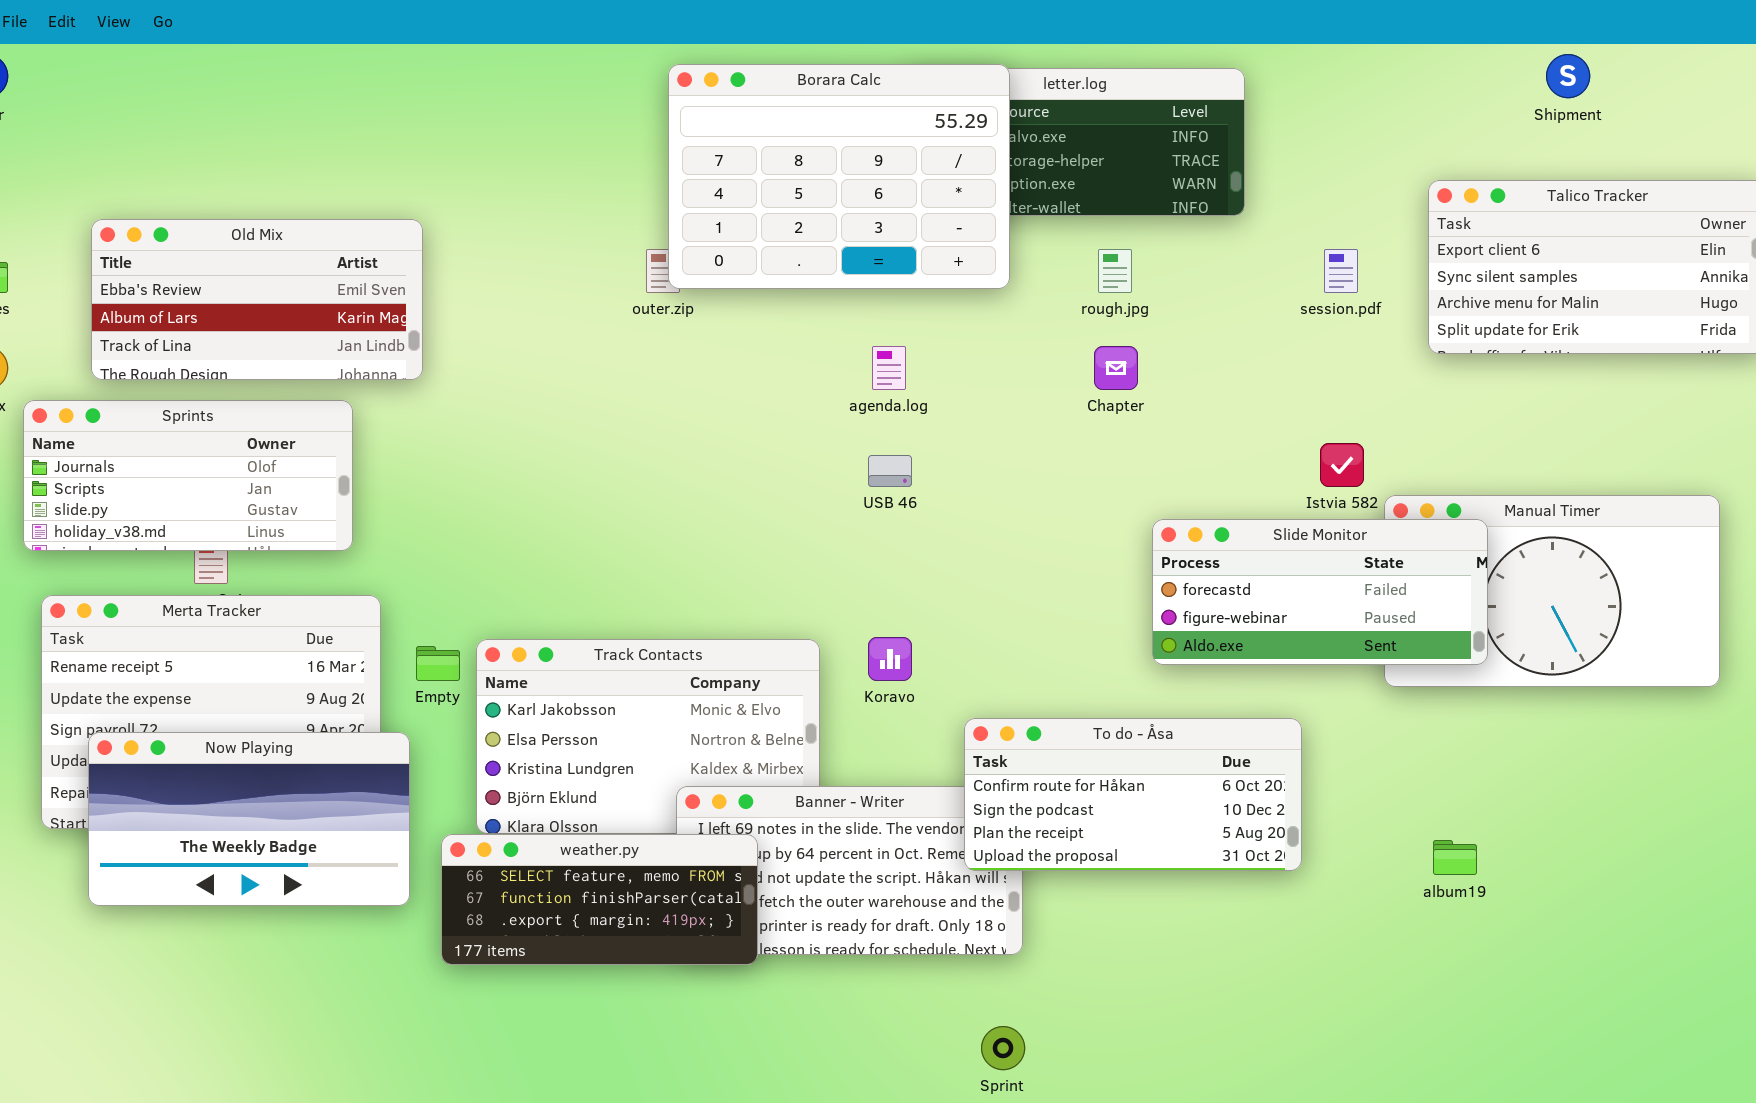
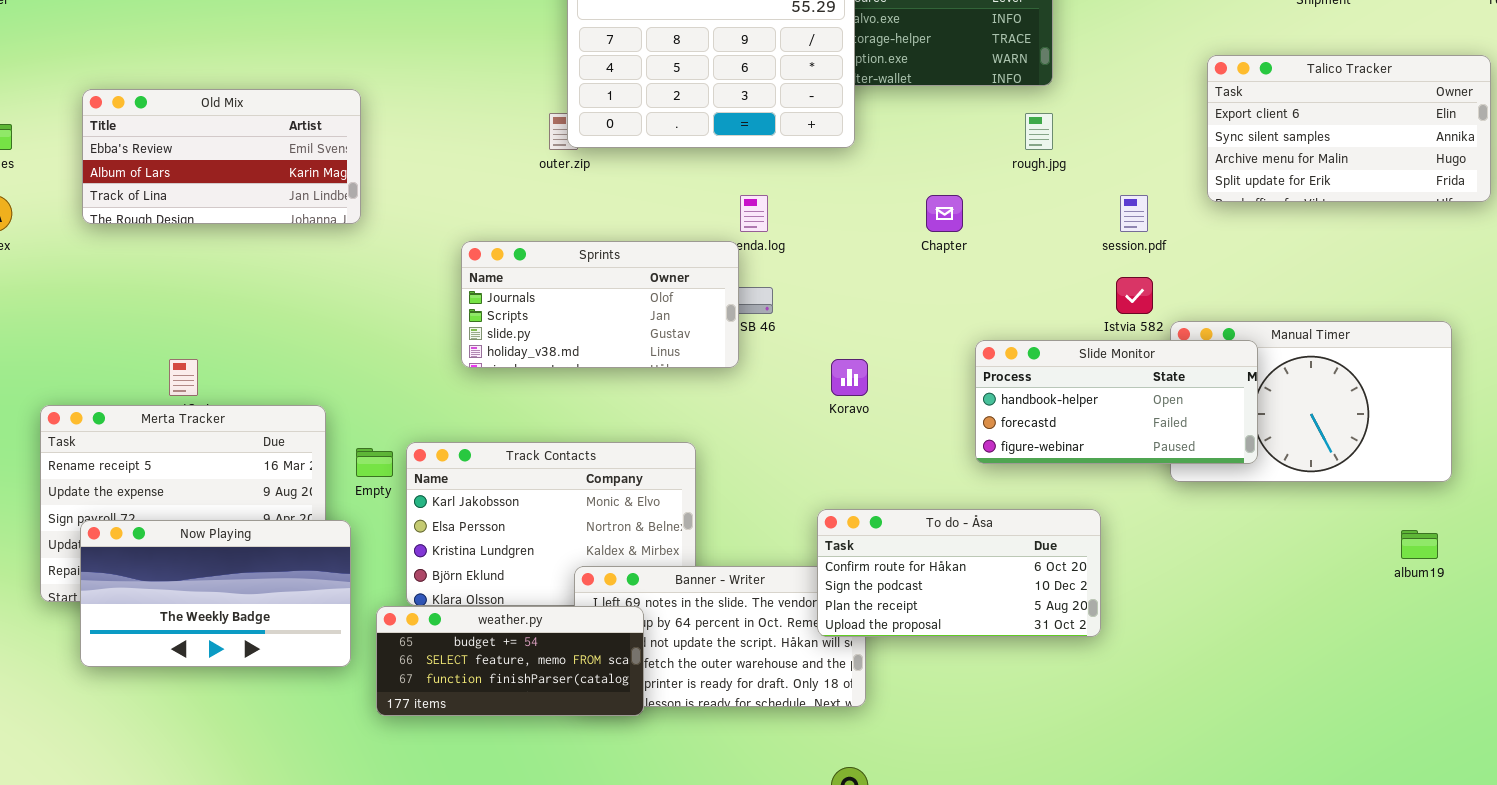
rough.jpg: [1098,249,1132,293] -> [1025,113,1053,150], moved
session.pdf: [1324,249,1358,293] -> [1120,195,1148,232], moved
Sprints: [23,400,353,551] -> [461,241,739,368], moved
Slide Monitor: [1152,519,1488,665] -> [975,340,1258,464], scrolled up 1 row
Koravo: [868,637,912,681] -> [831,359,868,396], moved
weather.py: [441,834,758,965] -> [376,606,644,716], scrolled up 1 row
album19: [1433,840,1477,875] -> [1401,530,1438,559], moved

